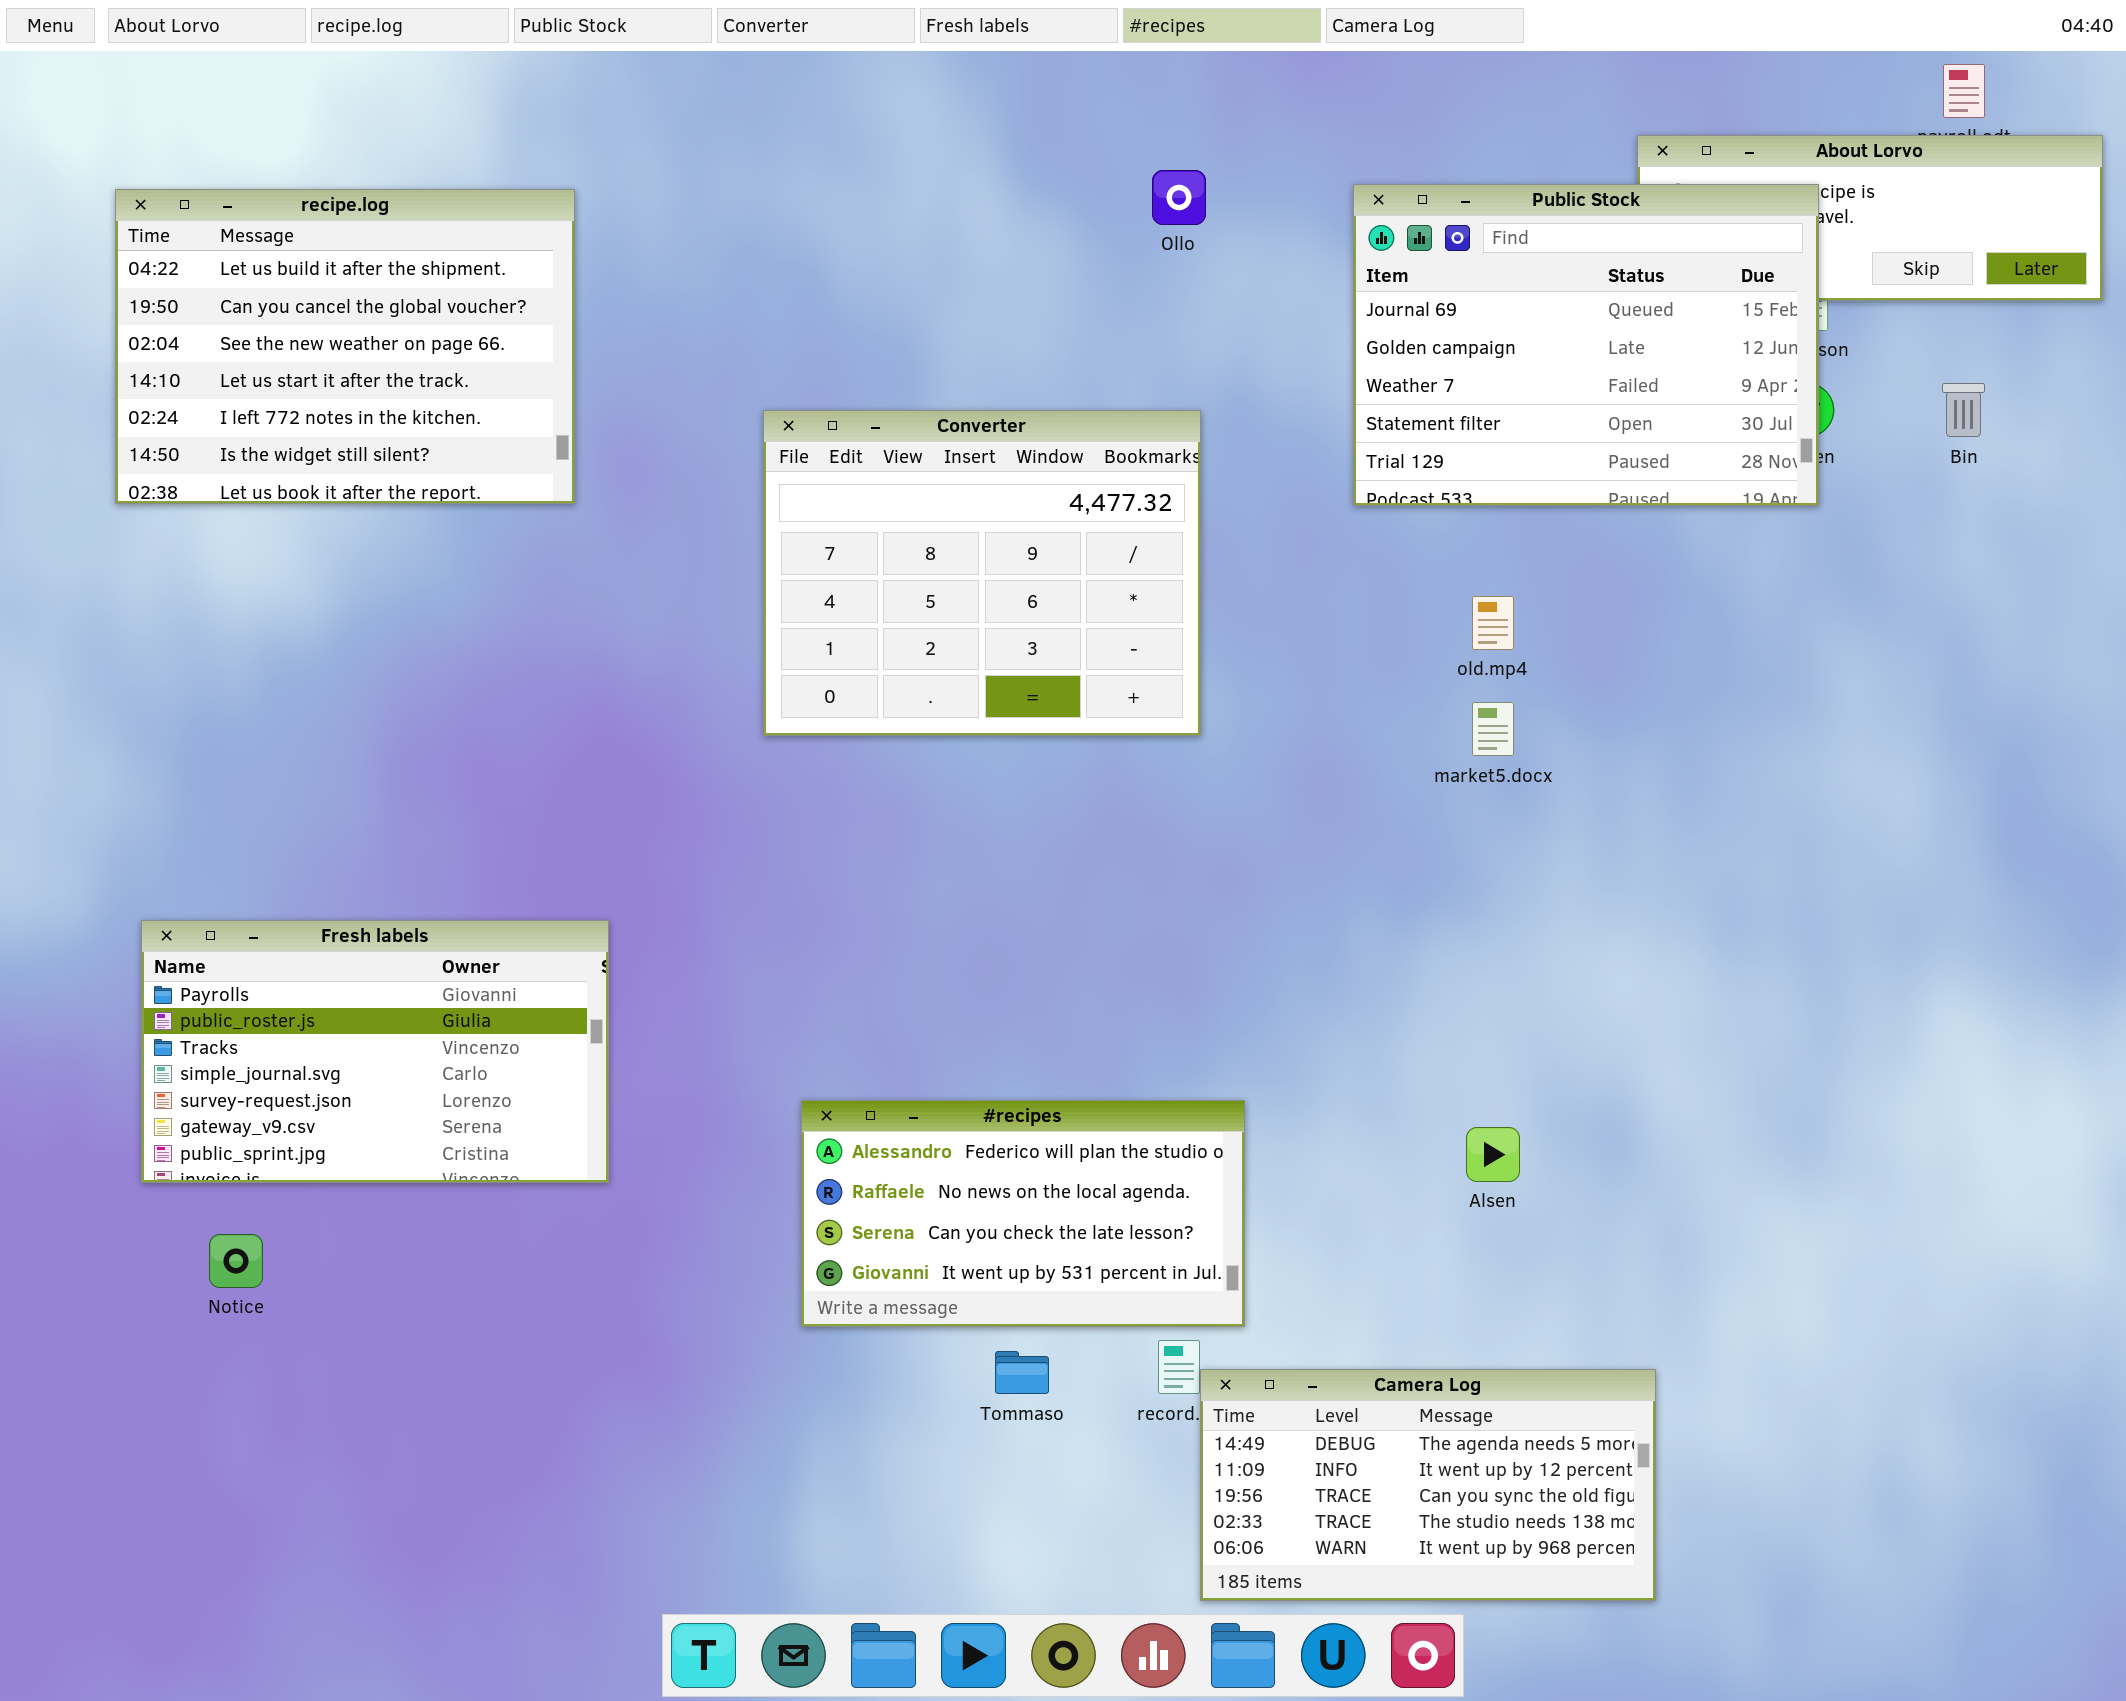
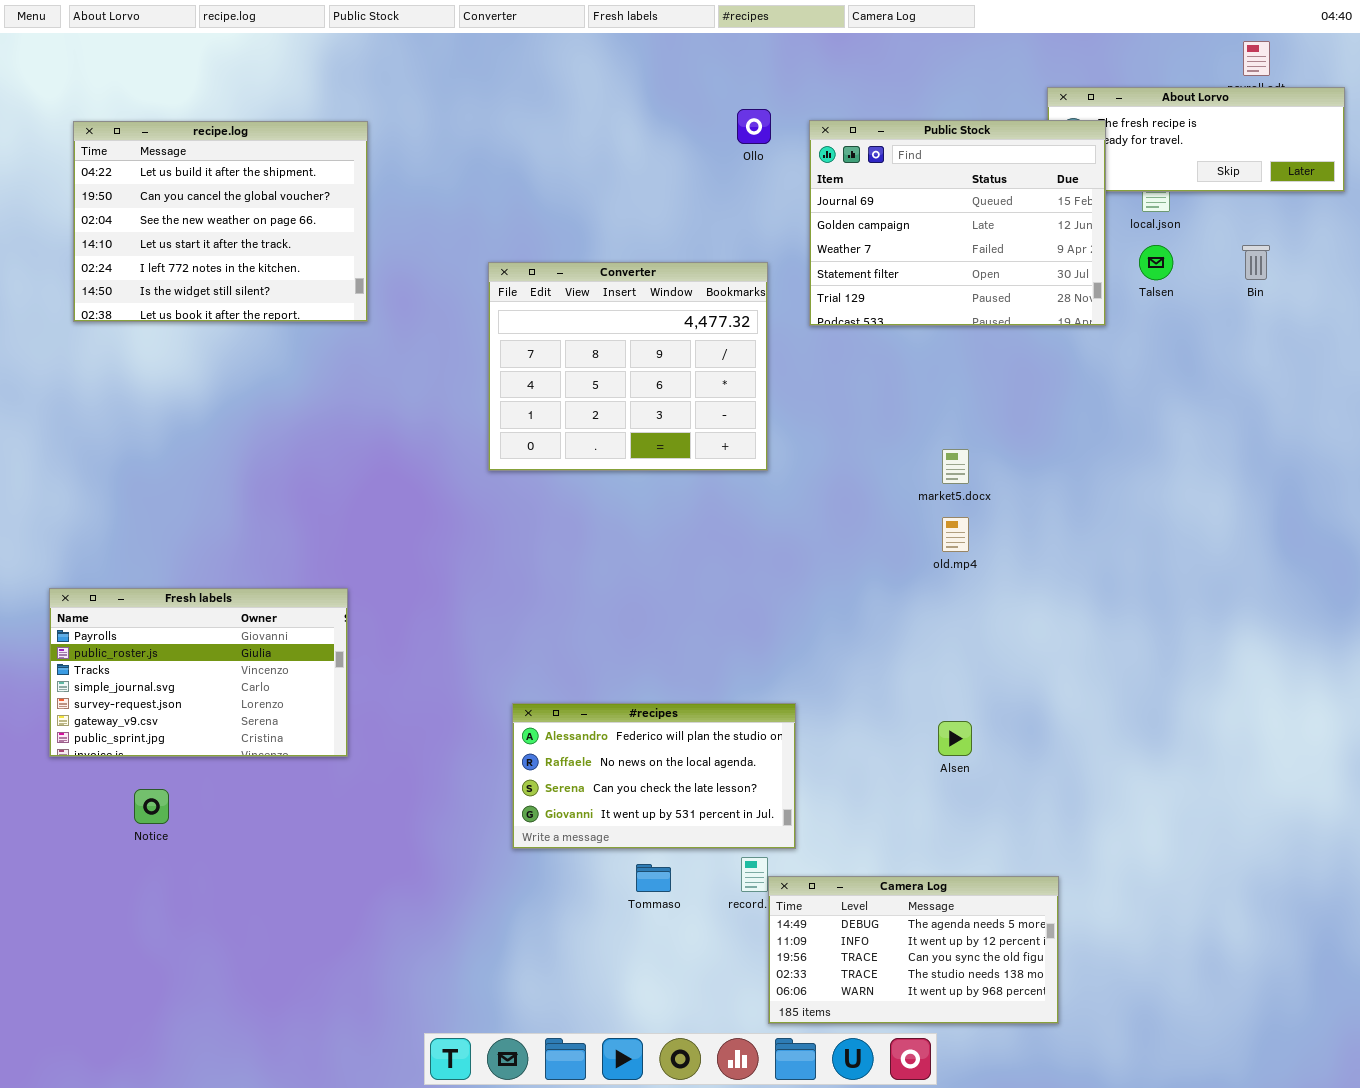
Public Stock: [1353,184,1819,506] -> [809,120,1106,326], moved
old.mp4: [1472,596,1514,650] -> [942,517,969,552], moved
Fresh labels: [141,920,609,1183] -> [49,588,348,757], moved

